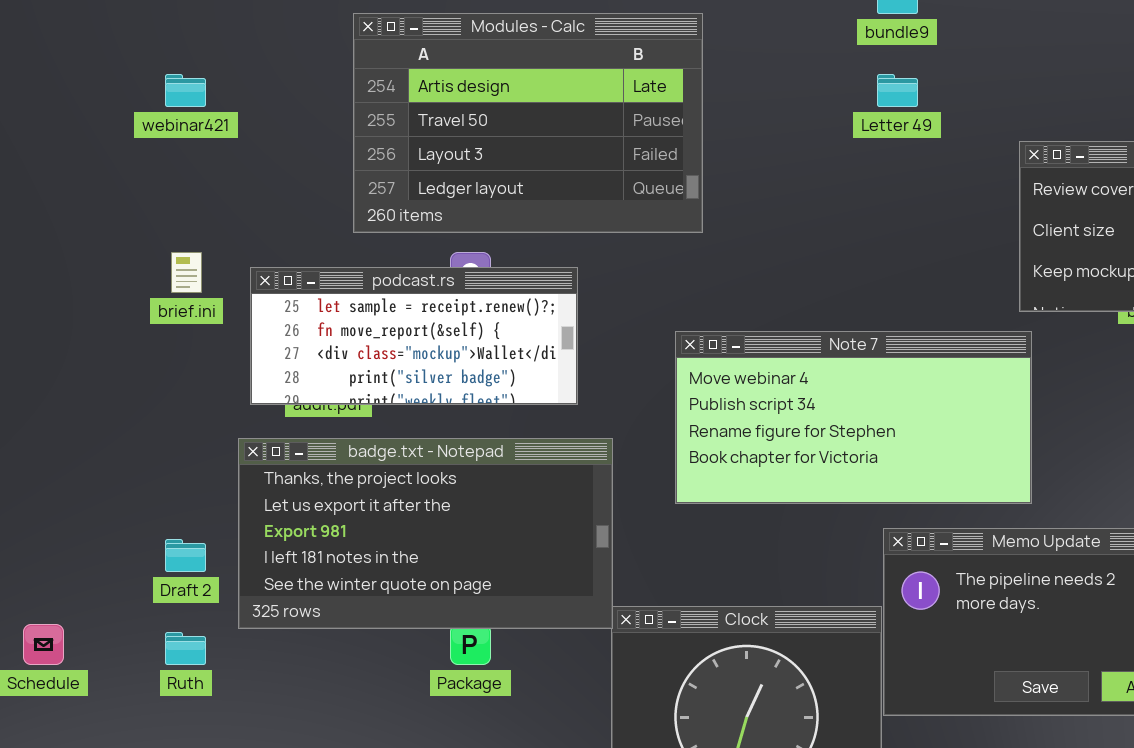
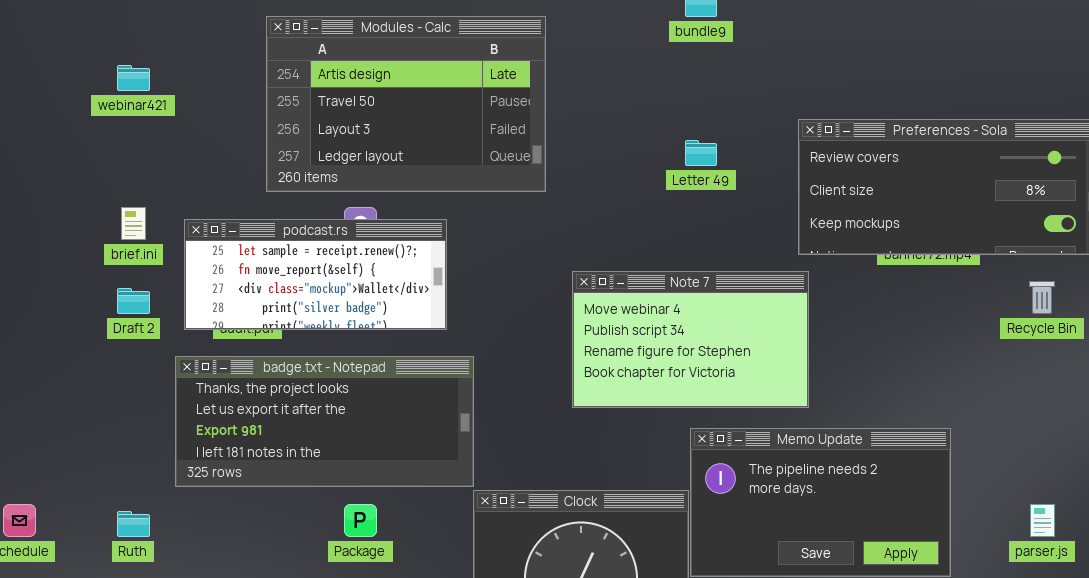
Letter 49: [877,74,918,107] -> [685,140,717,166], moved
Note 7: [675,331,1032,504] -> [572,271,809,408], resized
badge.txt - Notepad: [238,438,613,629] -> [175,356,474,487], resized
Draft 2: [165,539,206,572] -> [117,288,150,314], moved

